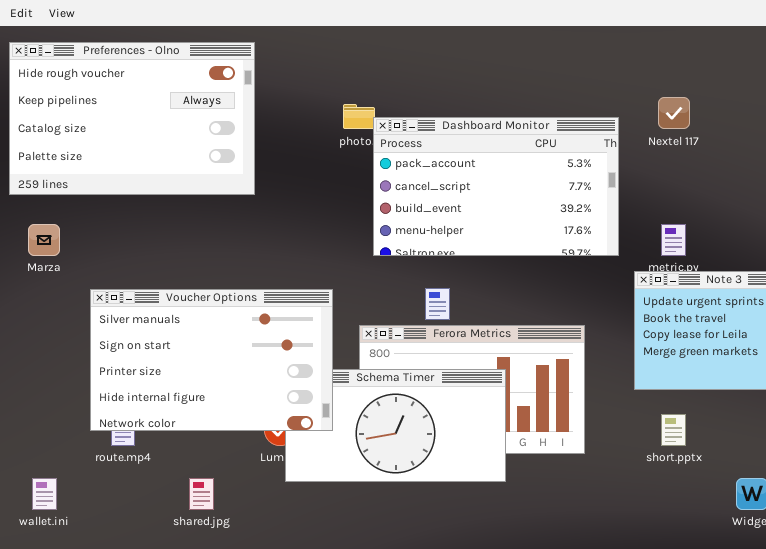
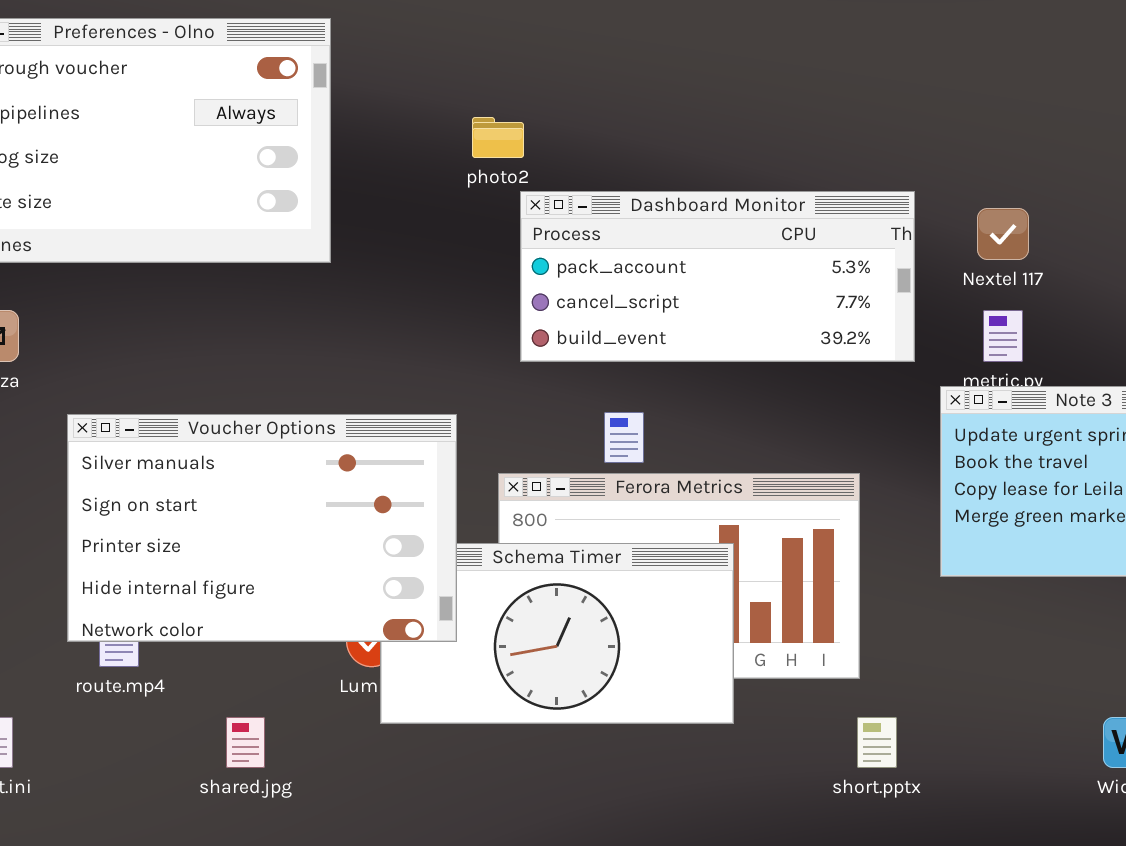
Nextel 117: [658,97,690,129] -> [977,208,1029,260], moved
Dashboard Monitor: [373,117,619,256] -> [520,191,915,362], resized
short.pptx: [661,414,686,446] -> [857,717,897,768], moved

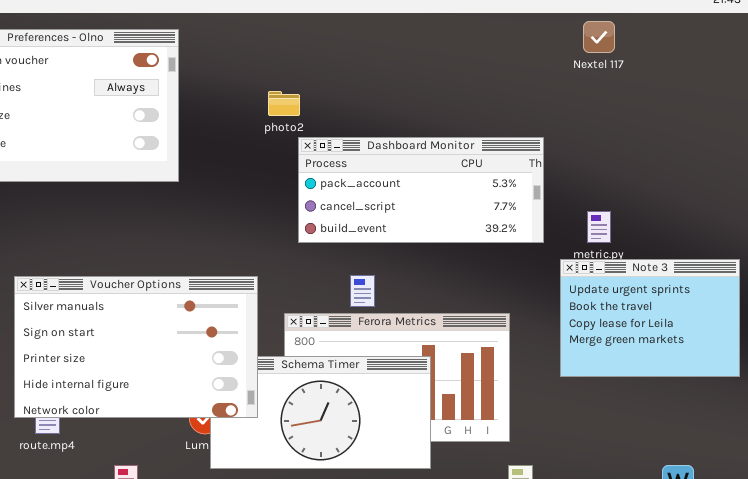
Nextel 117: [977,208,1029,260] -> [583,21,615,53], moved

